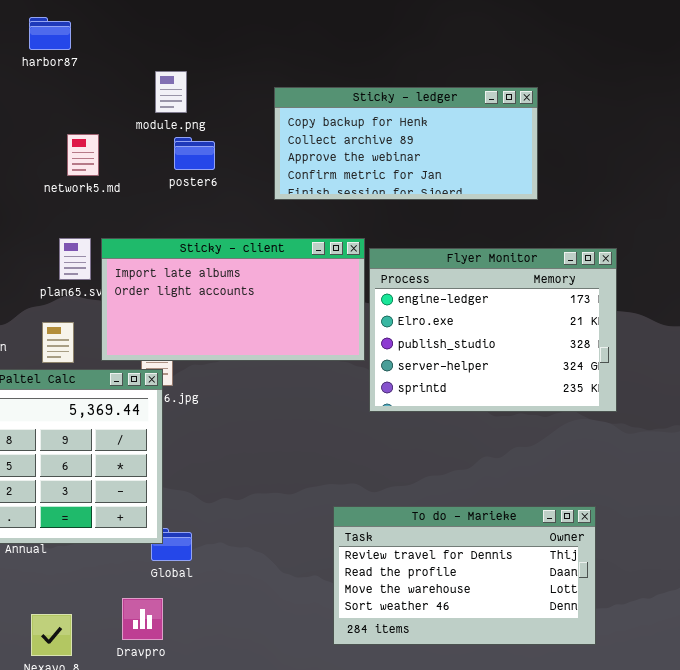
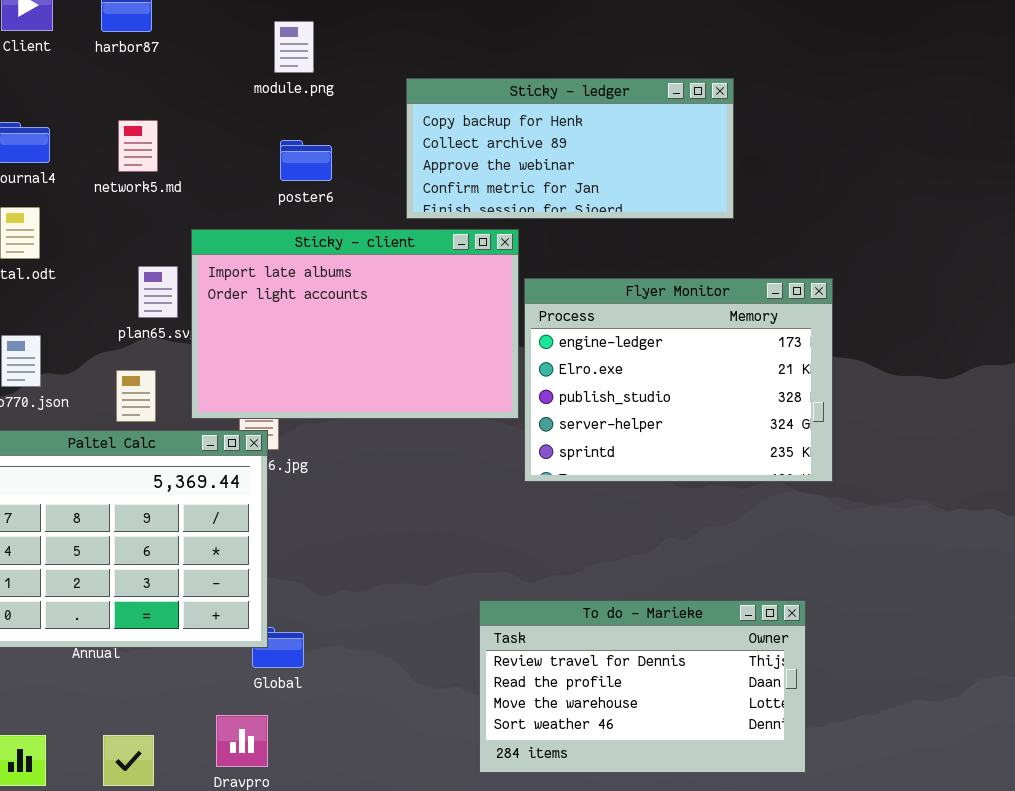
module.png: [155,71,187,113] -> [274,21,314,73], moved
network5.md: [67,134,99,176] -> [118,120,158,172], moved
Sticky - client: [101,238,365,361] -> [191,229,519,419], resized

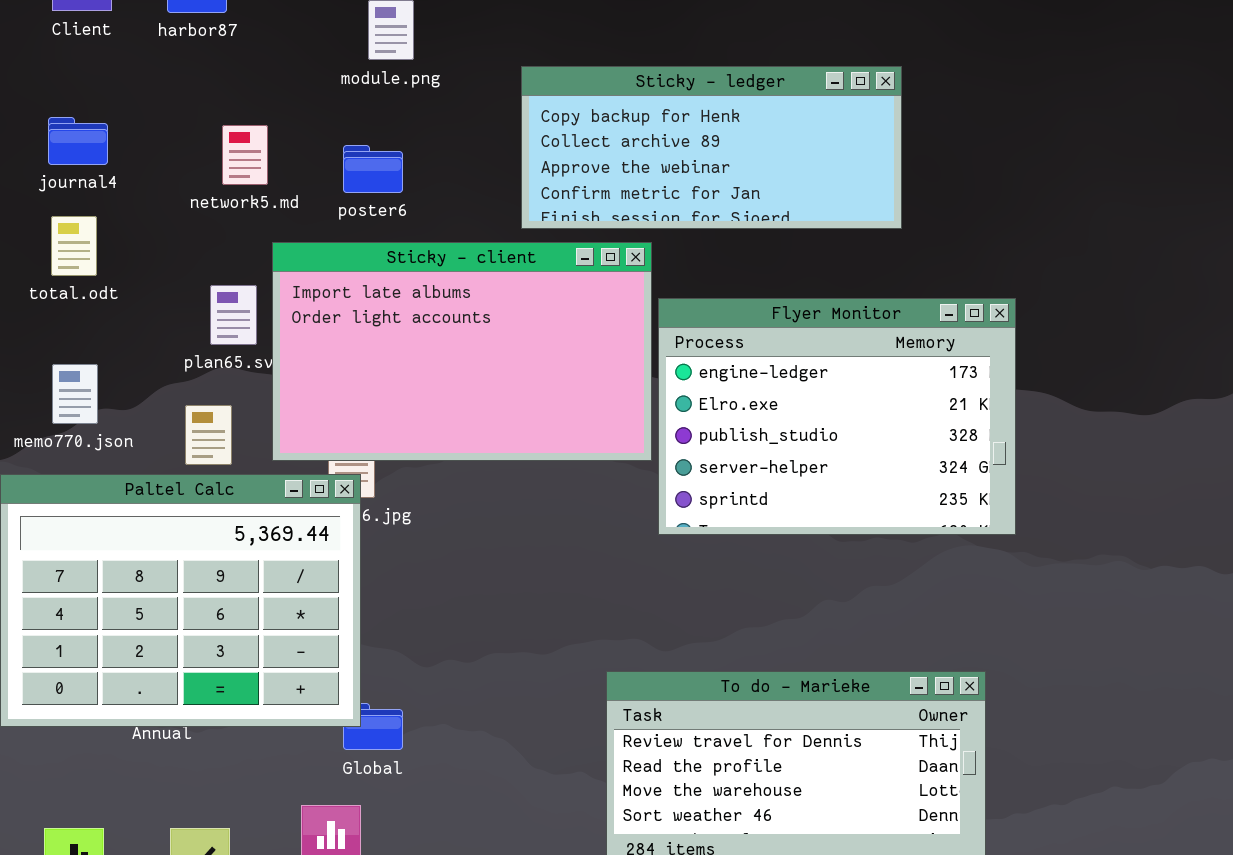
network5.md: [118,120,158,172] -> [222,125,268,185], moved
poster6: [280,140,332,181] -> [343,145,403,193], moved

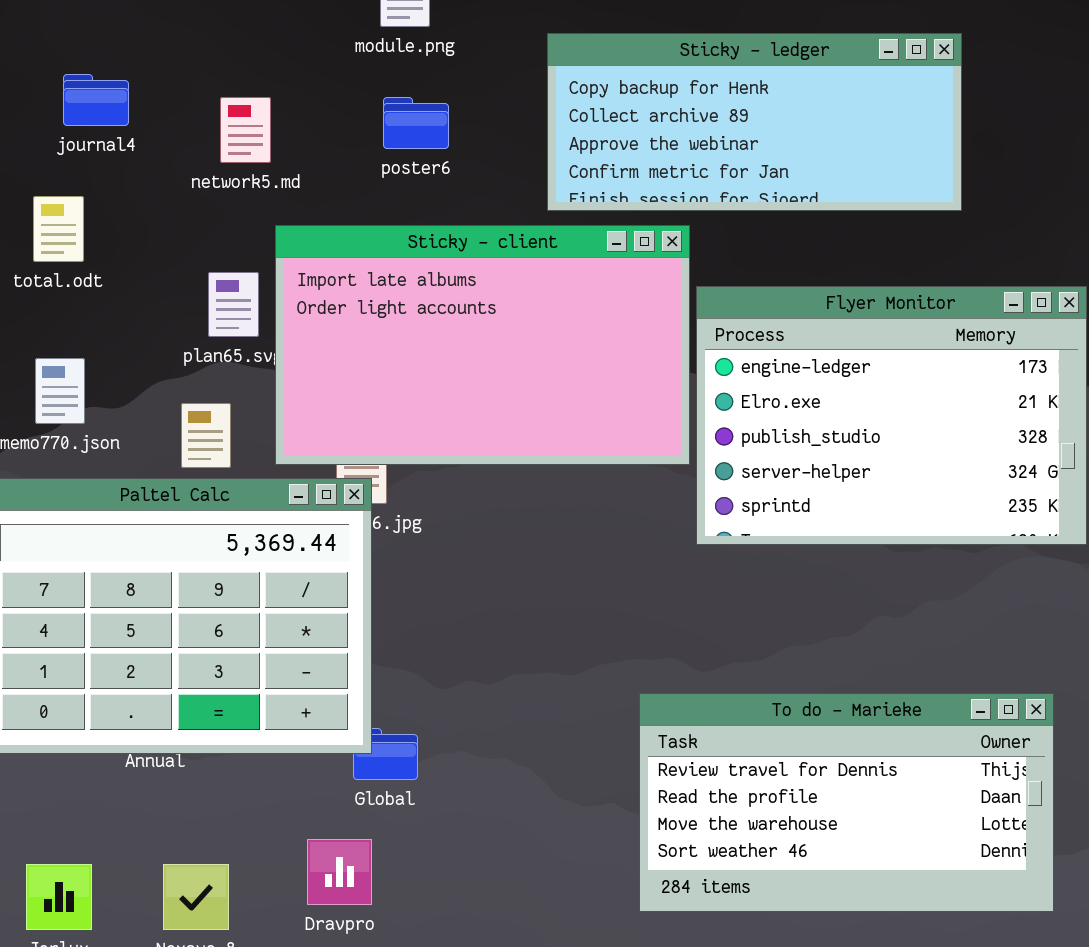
journal4: [48,117,108,165] -> [63,74,129,126], moved
poster6: [343,145,403,193] -> [383,97,449,149], moved

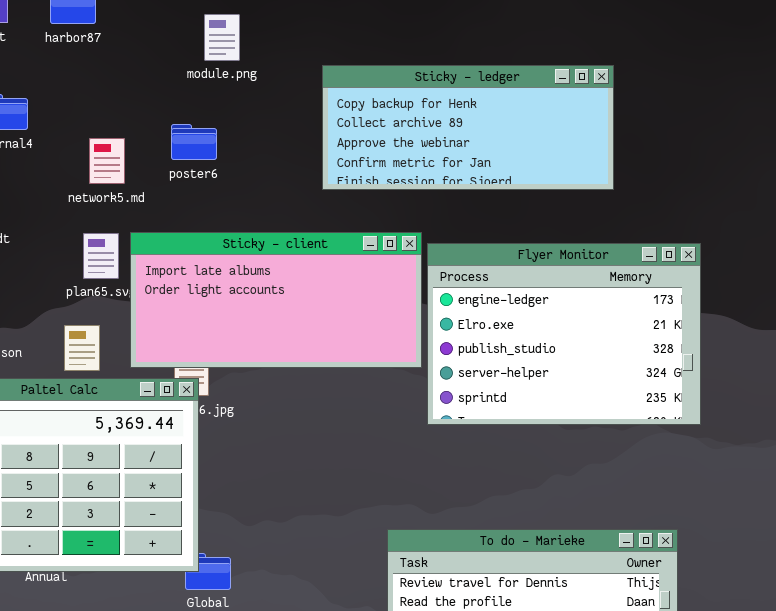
network5.md: [220,97,271,163] -> [89,138,125,184], moved
poster6: [383,97,449,149] -> [171,124,217,160], moved
Sticky - client: [275,225,690,465] -> [130,232,422,368], resized

